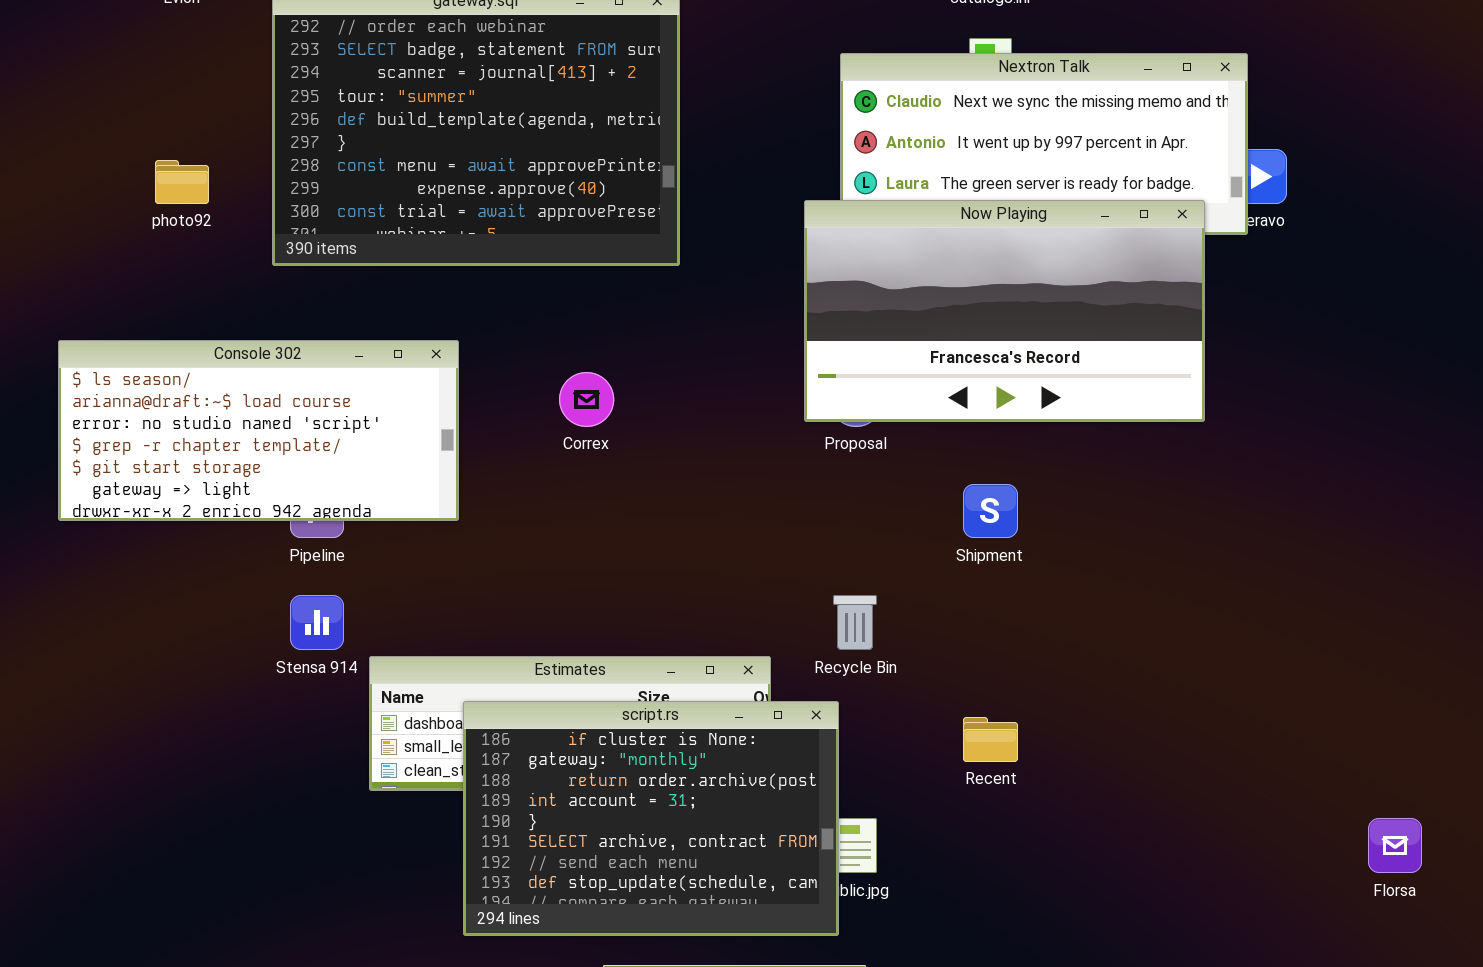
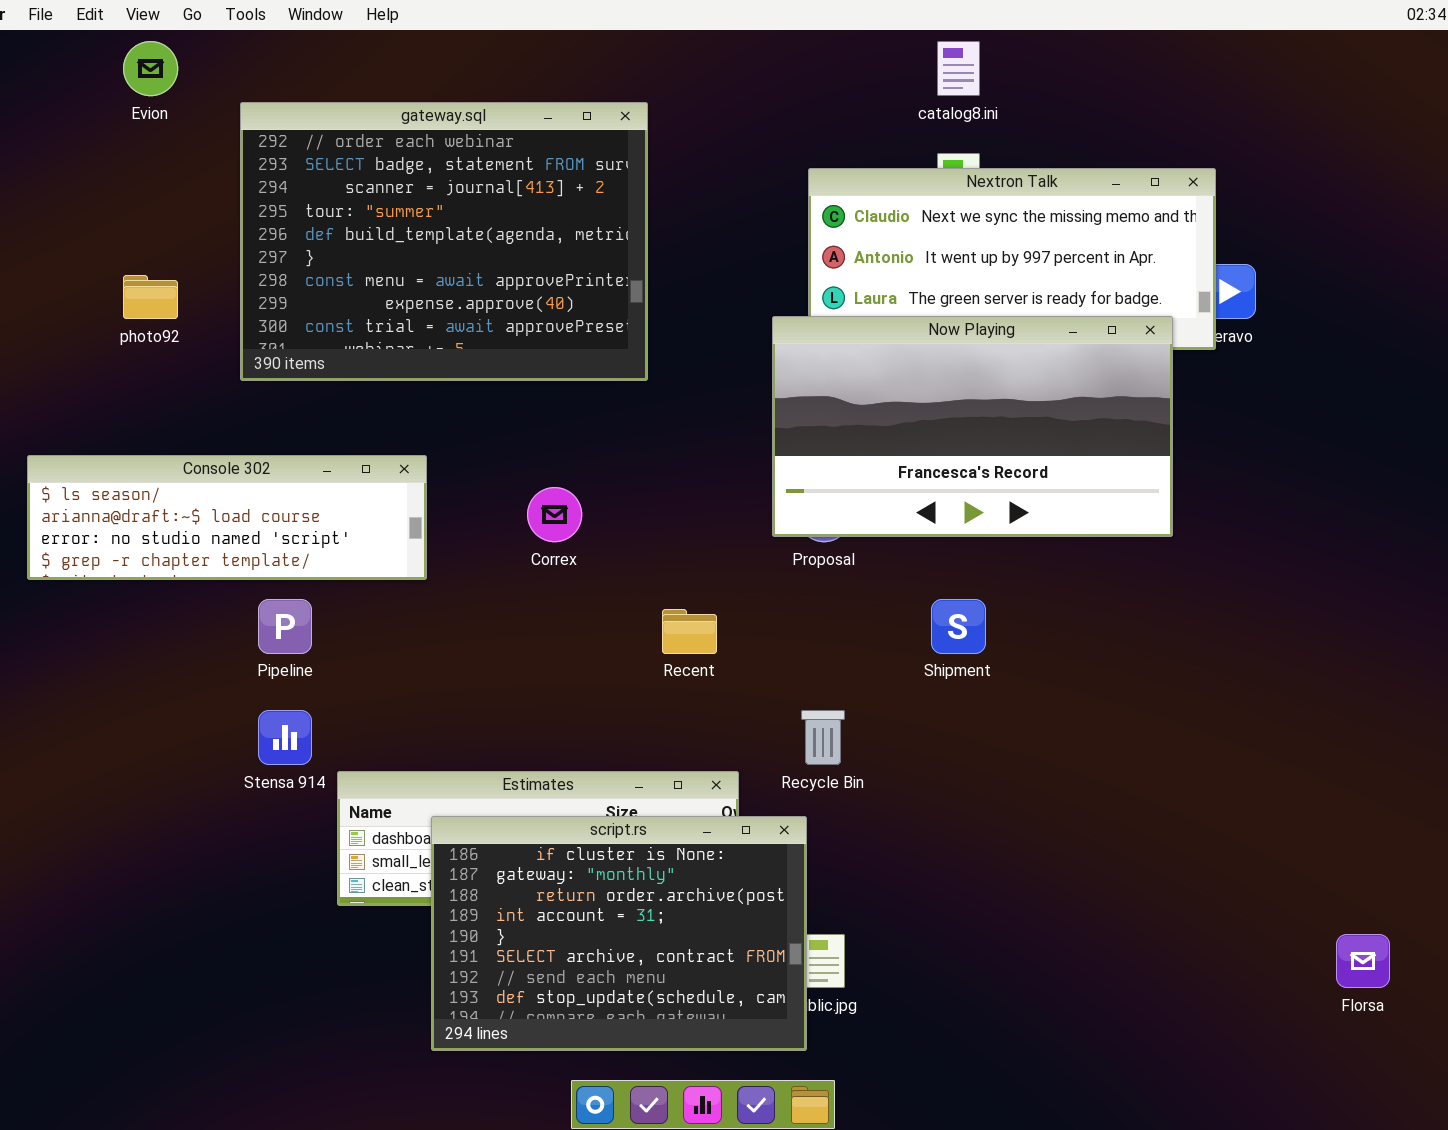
Console 302: [58,340,459,521] -> [27,455,427,580], resized
Recent: [963,717,1018,762] -> [662,609,717,654], moved

